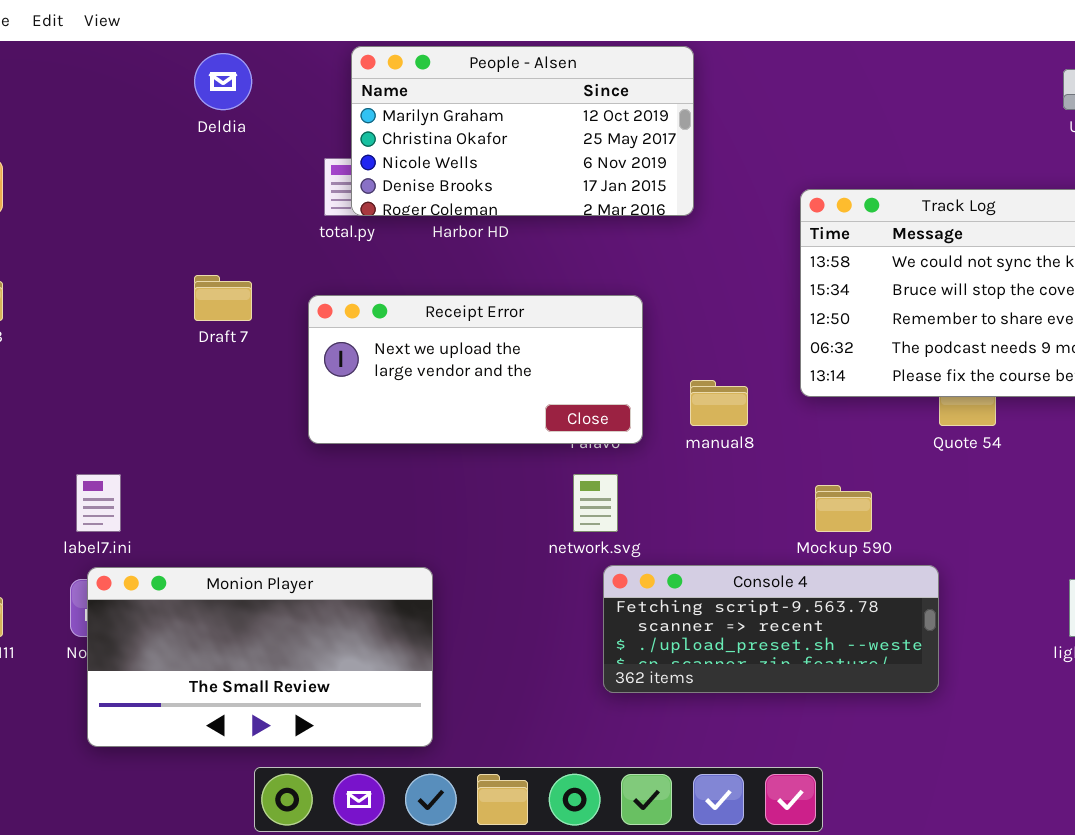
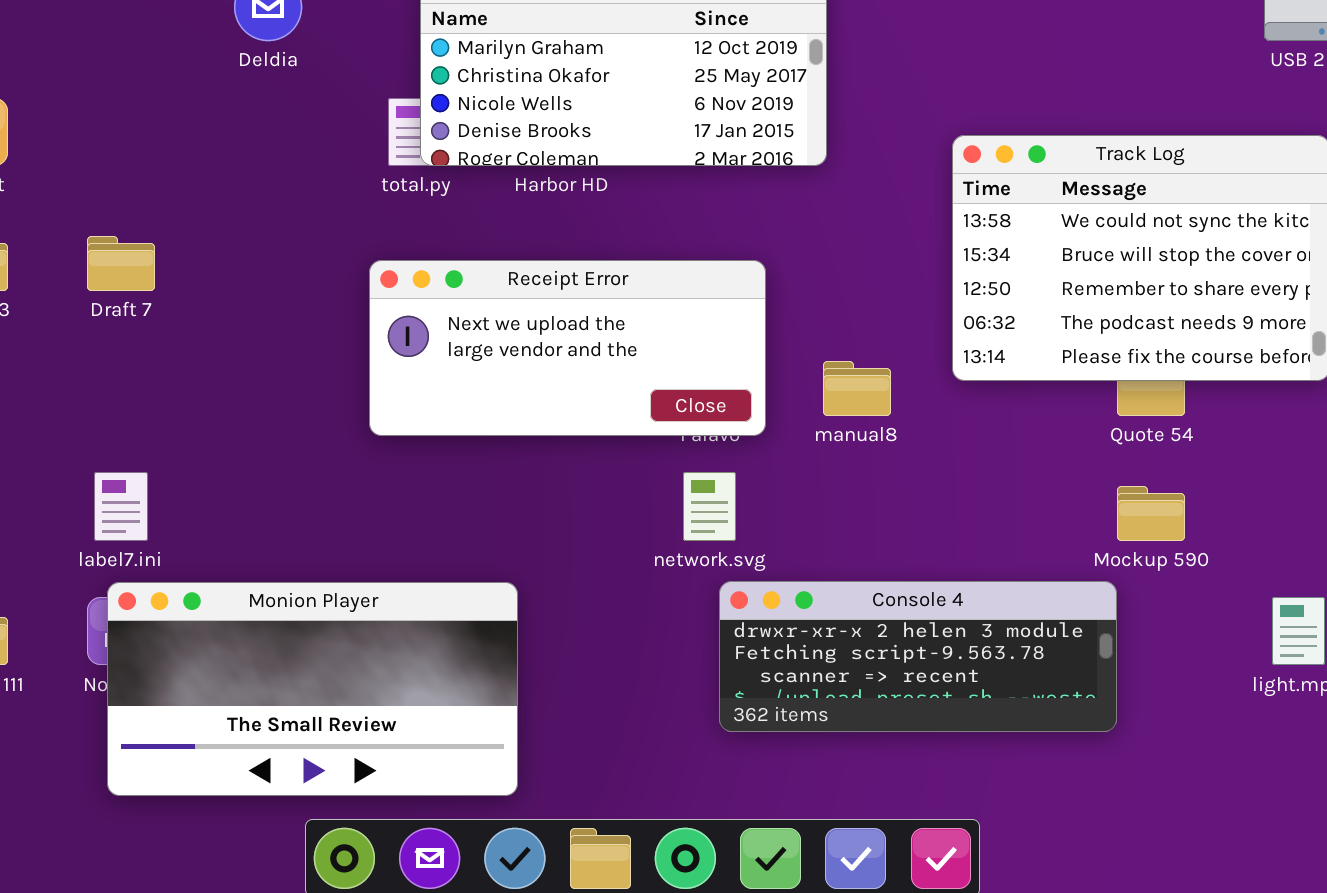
Draft 7: [194,275,252,321] -> [87,236,155,291], moved
Mockup 590: [815,485,872,532] -> [1117,486,1185,541], moved
Console 4: [603,565,939,693] -> [719,581,1117,732], scrolled up 1 row

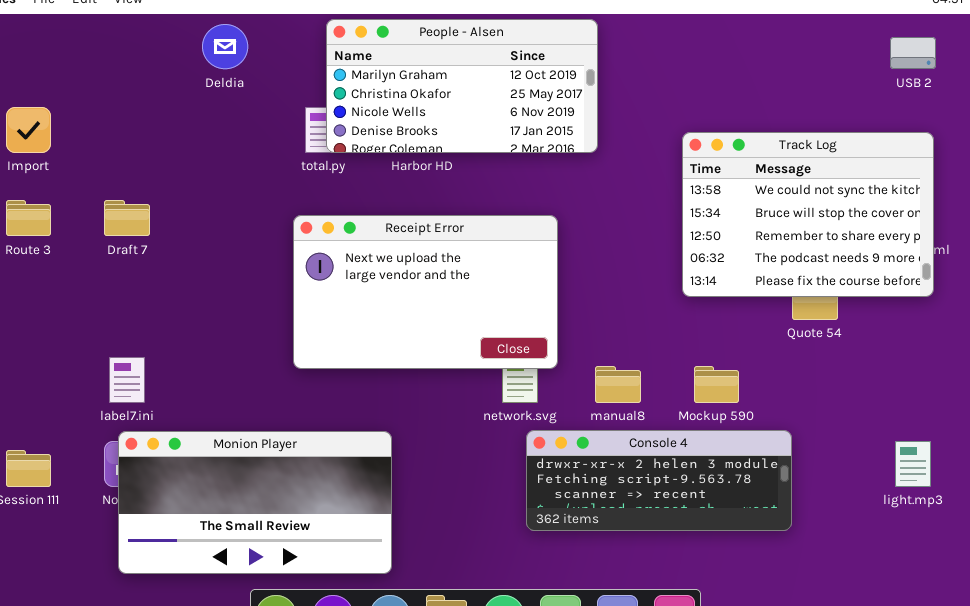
Receipt Error: [369,260,766,436] -> [293,215,558,369], resized
manual8: [823,361,891,416] -> [595,366,641,403], moved
Mockup 590: [1117,486,1185,541] -> [694,366,739,403], moved

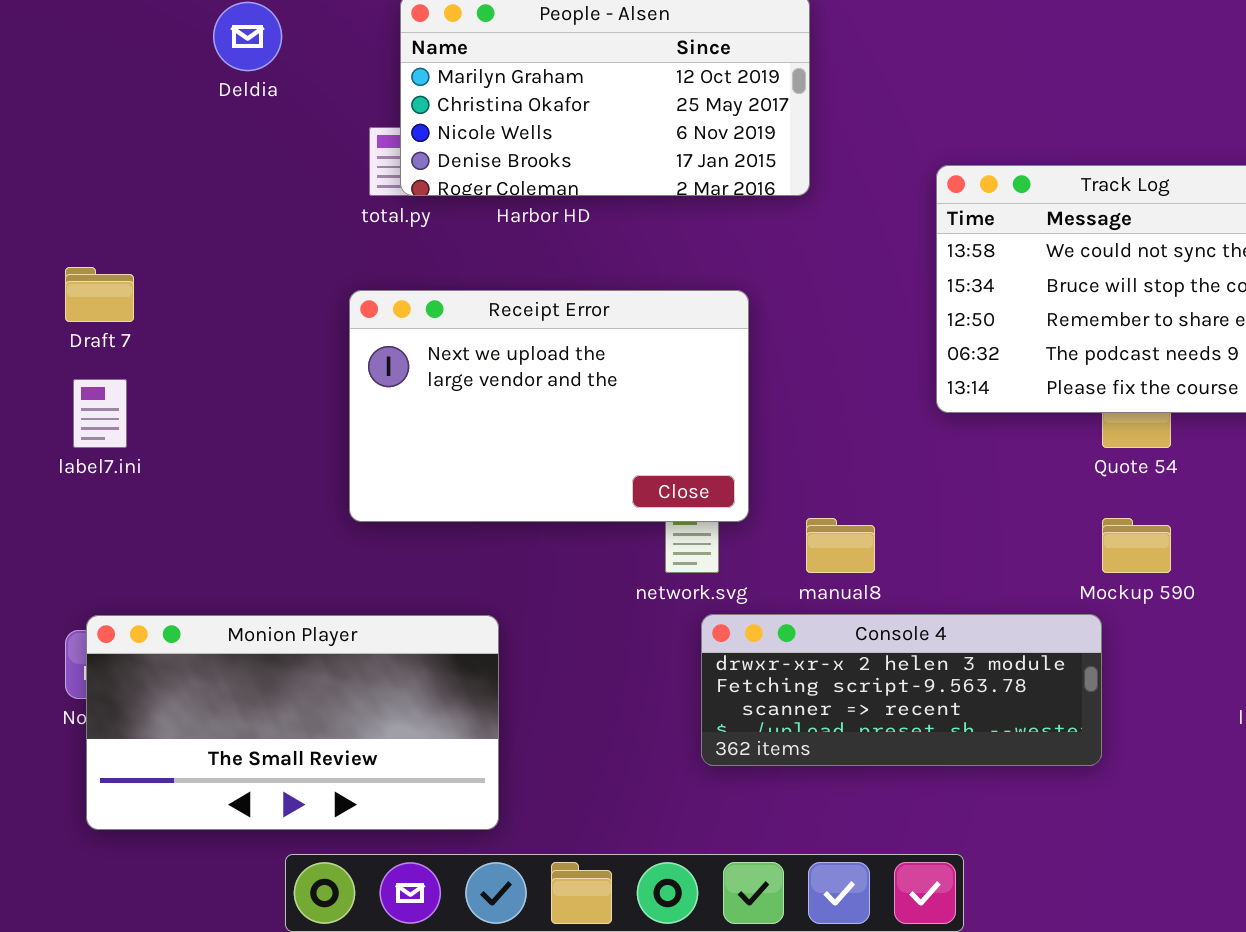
label7.ini: [109,357,145,403] -> [73,379,127,448], moved
Mockup 590: [694,366,739,403] -> [1102,518,1171,573], moved

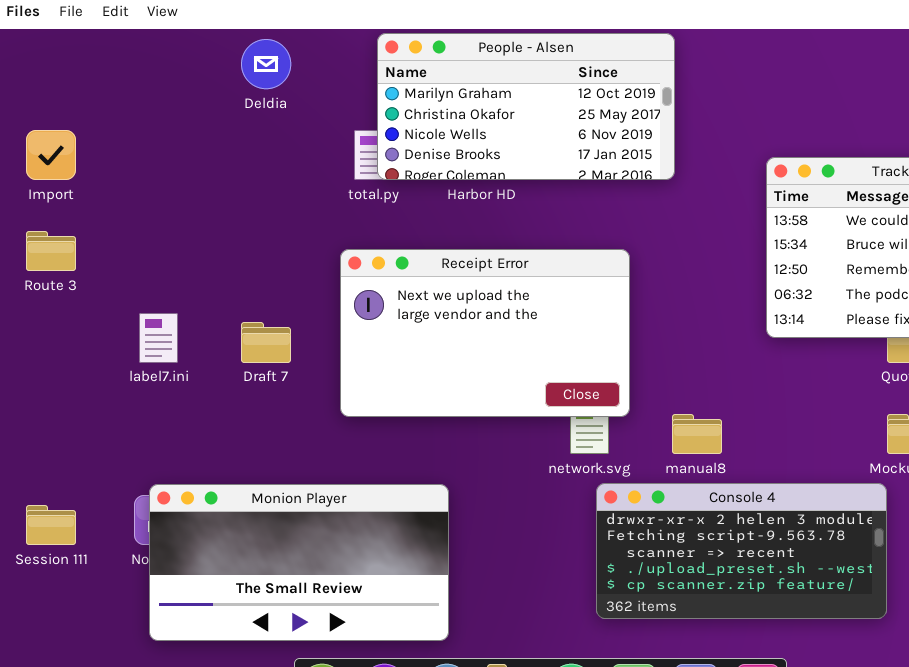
Draft 7: [65,267,134,322] -> [241,322,291,363], moved
Console 4: [701,614,1102,766] -> [596,483,887,619], resized

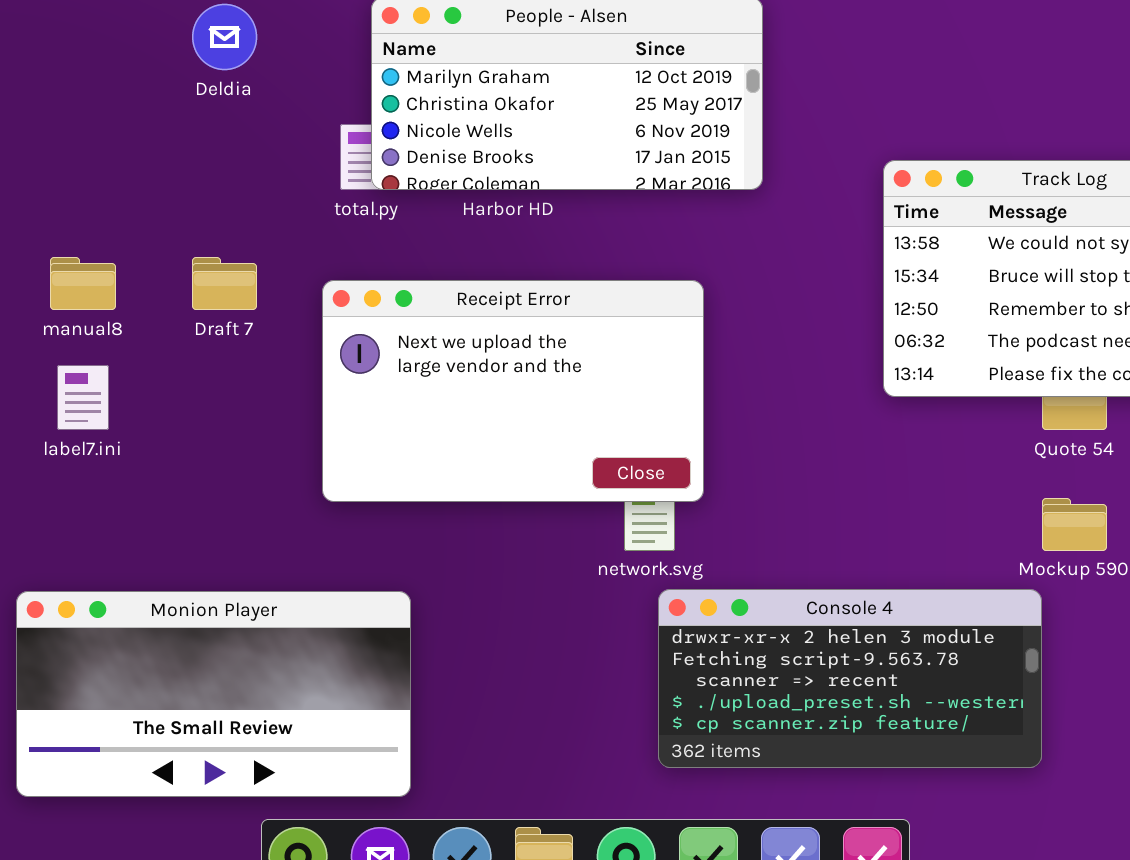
Draft 7: [241,322,291,363] -> [192,257,257,310], moved
manual8: [672,414,722,454] -> [50,257,116,310], moved
Monion Player: [149,484,449,641] -> [16,591,411,797], moved

